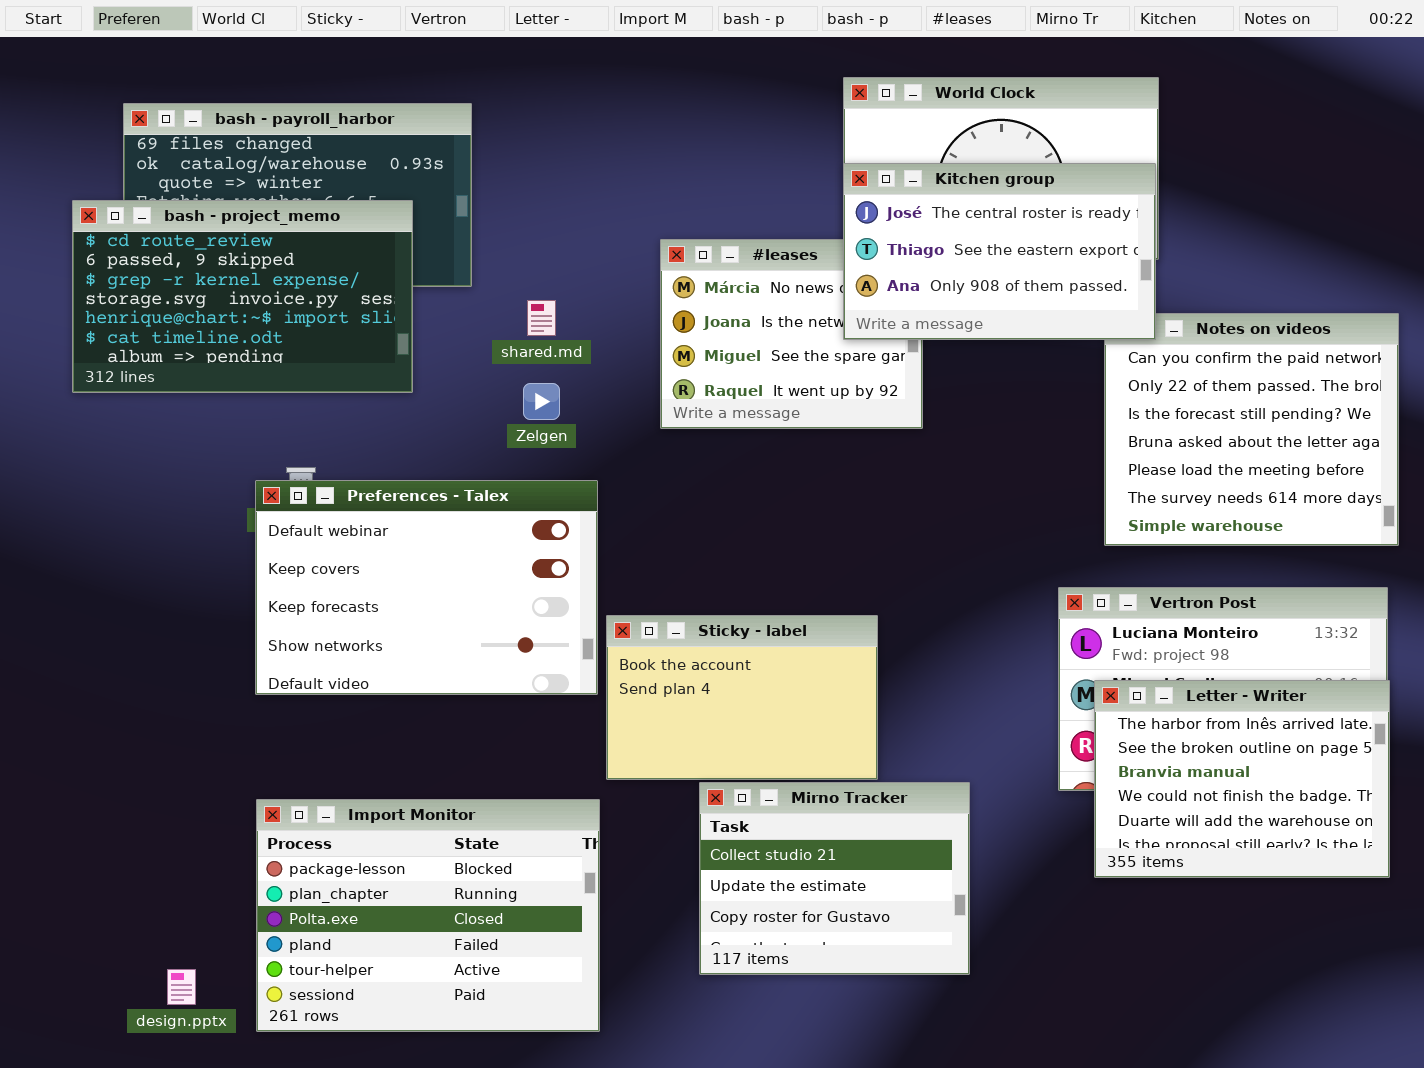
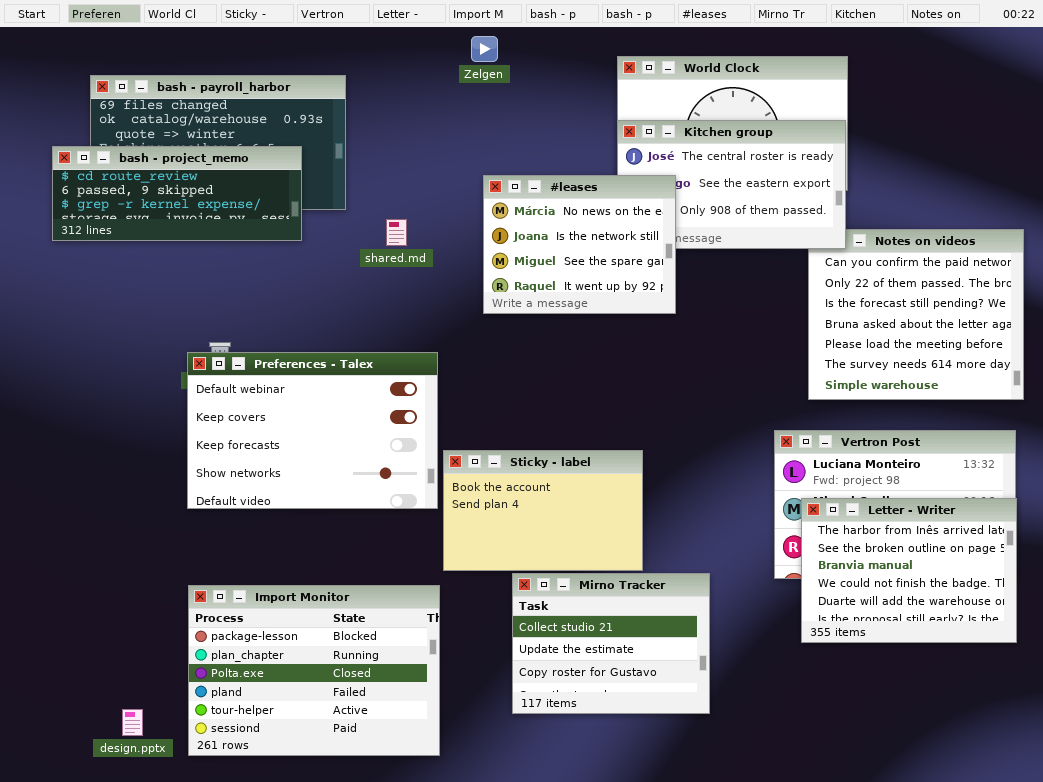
bash - project_memo: [72,200,413,393] -> [52,146,302,241], resized
#leases: [660,239,923,429] -> [483,175,676,314], raised
Zelgen: [523,383,560,420] -> [471,36,498,62], moved

